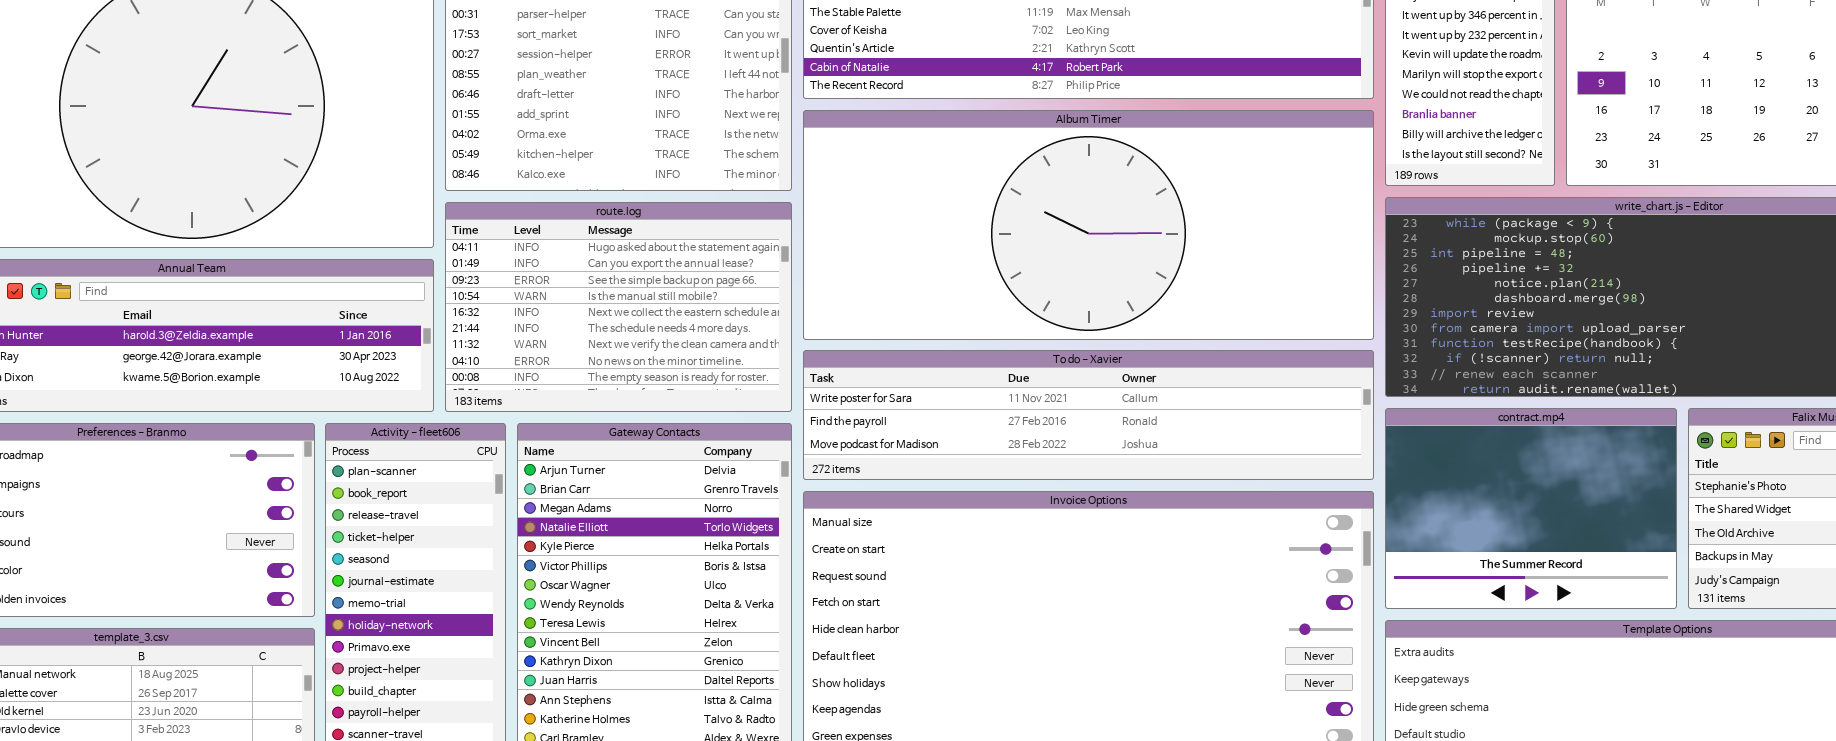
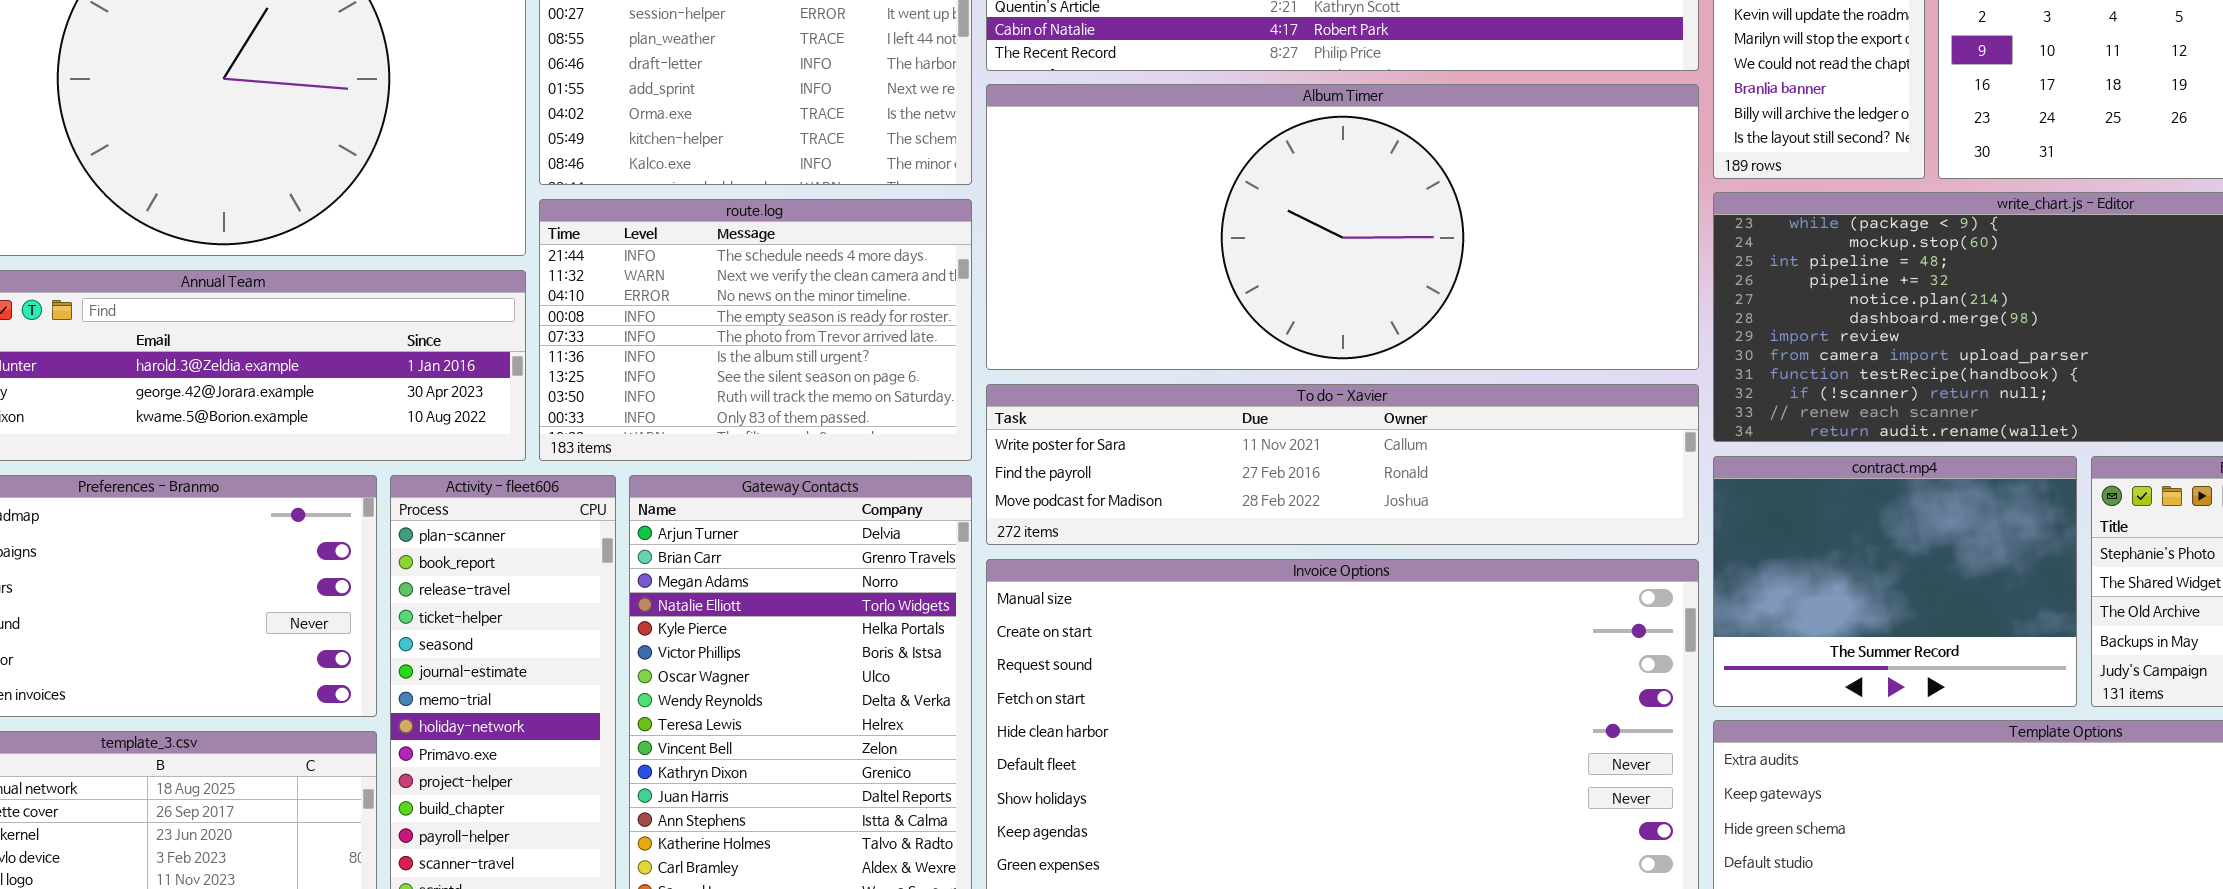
route.log: [445,202,792,412] -> [539,199,972,461], scrolled down 5 rows

